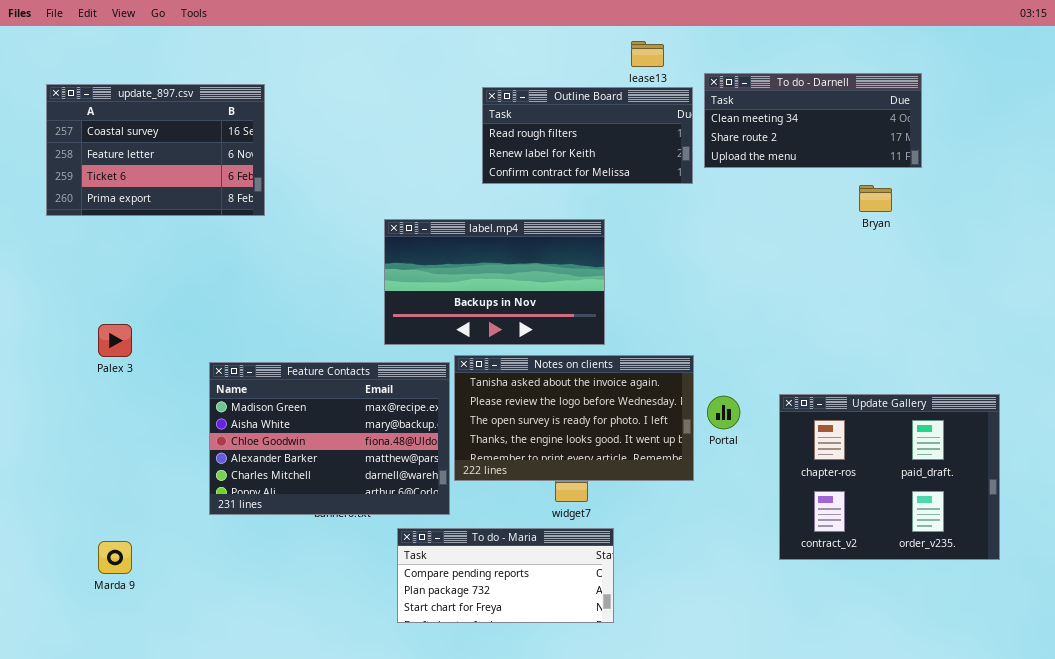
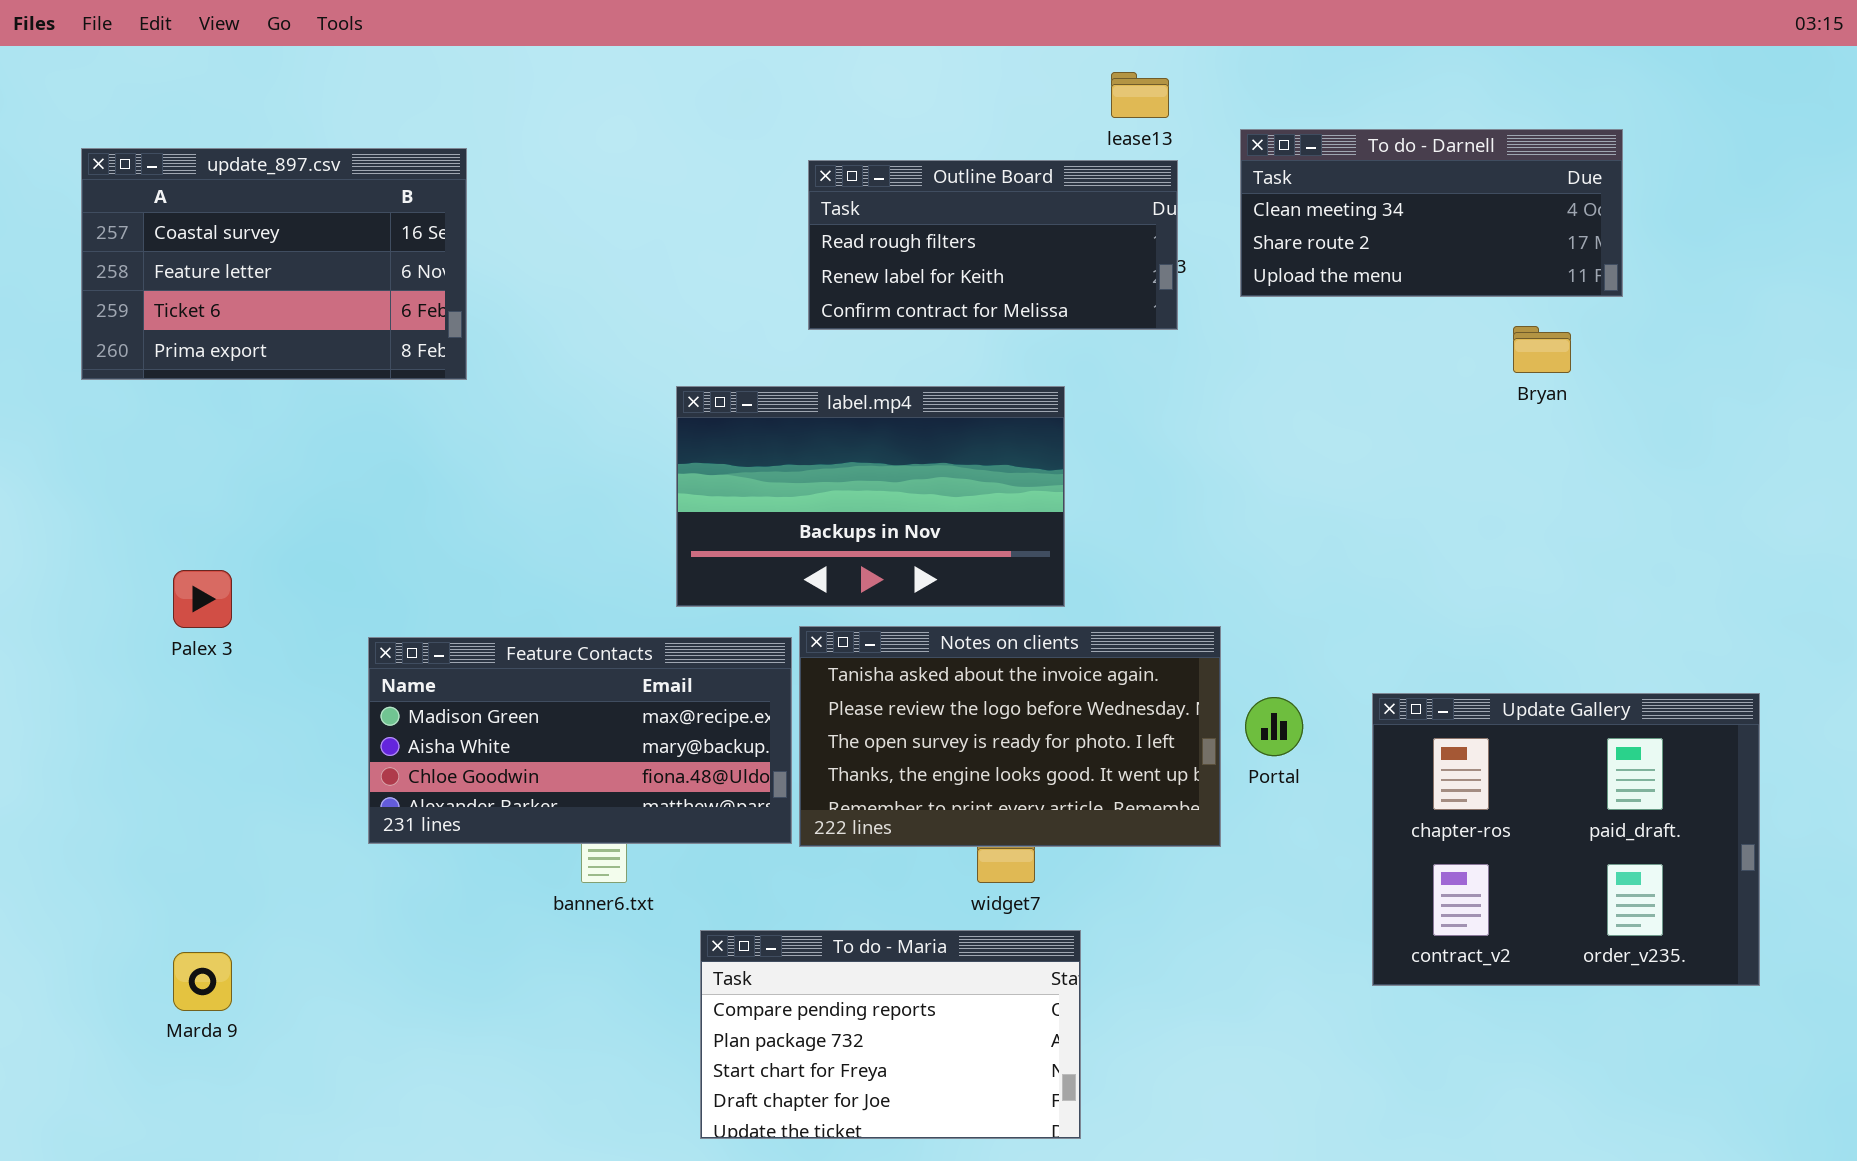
Outline Board: [482,87,693,184] -> [808,160,1178,330], moved
Feature Contacts: [209,362,450,515] -> [368,637,792,844], resized
To do - Maria: [397,528,614,623] -> [700,930,1081,1139], resized

